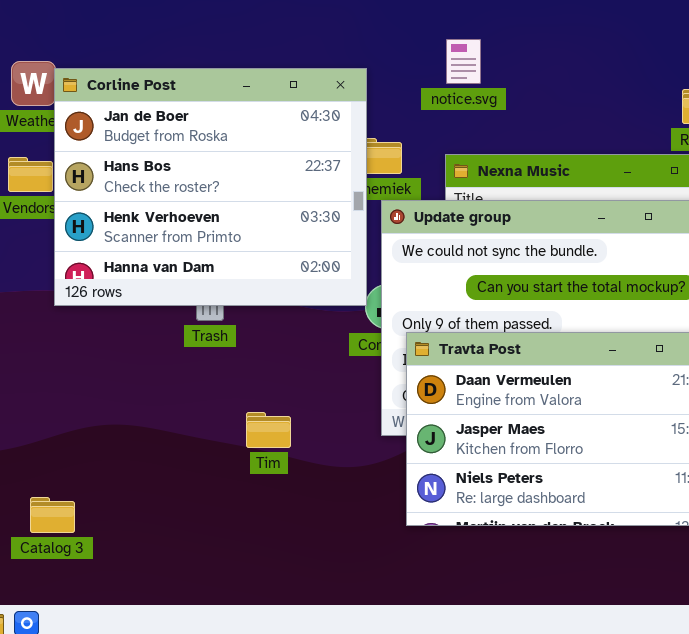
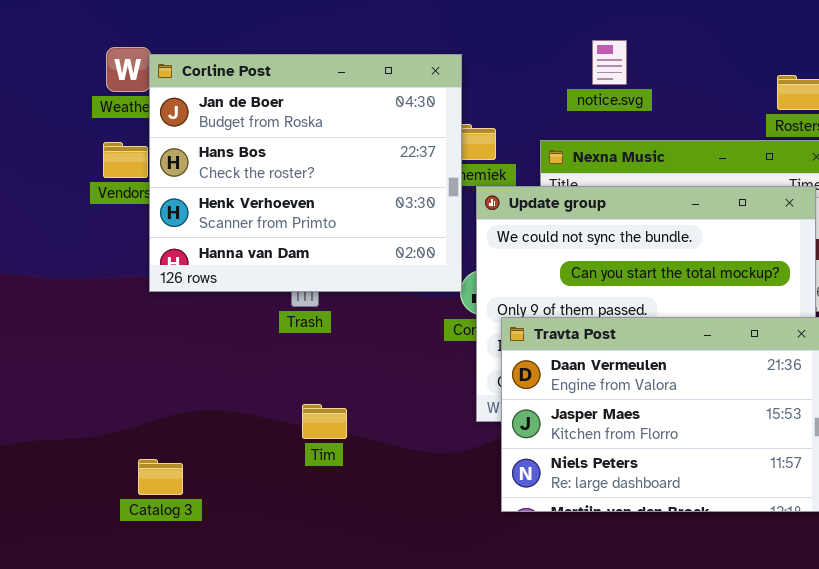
notice.svg: [446,39,481,84] -> [592,40,627,85], moved
Tim: [246,412,291,448] -> [302,404,347,439], moved
Catalog 3: [30,497,75,533] -> [138,459,183,495], moved

